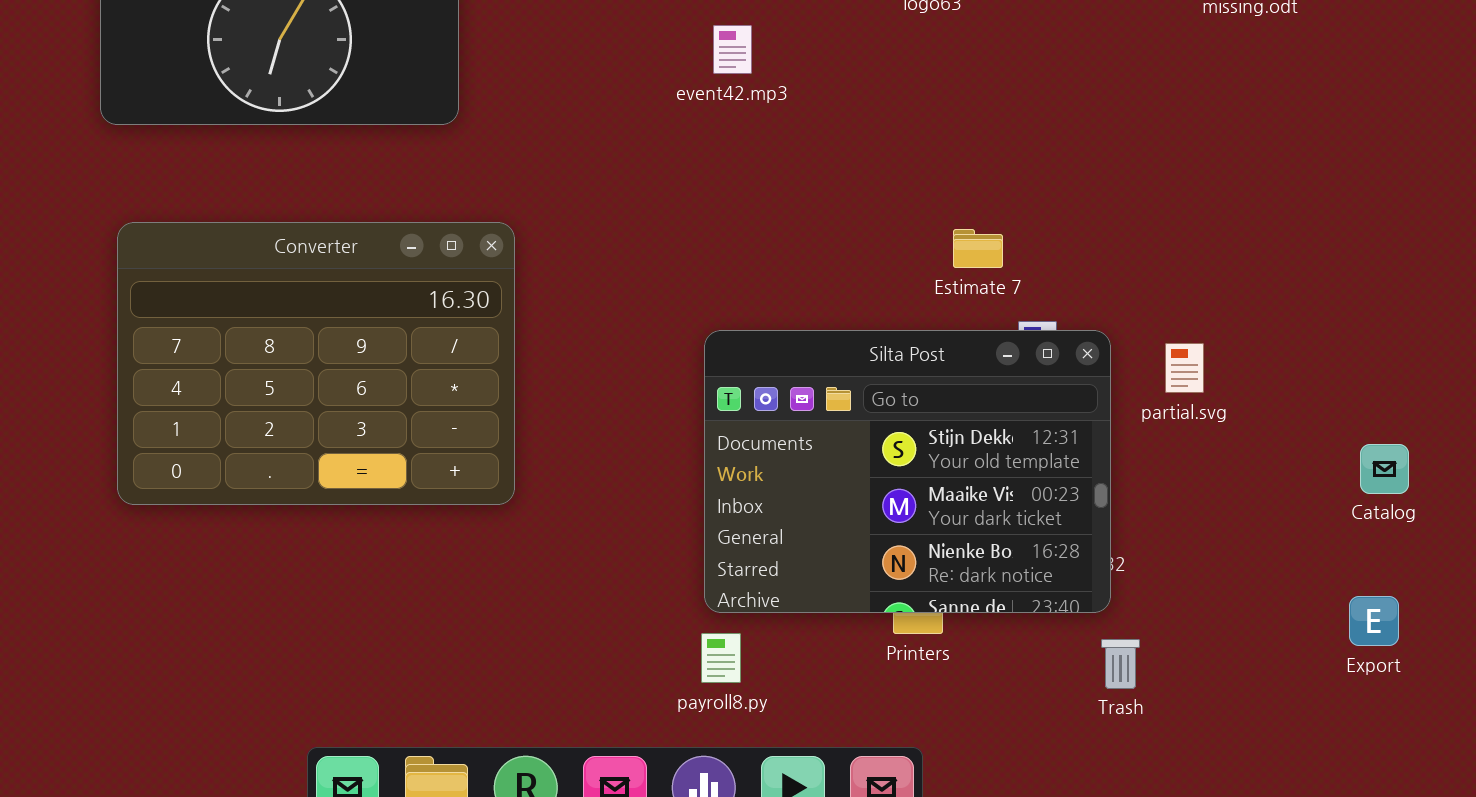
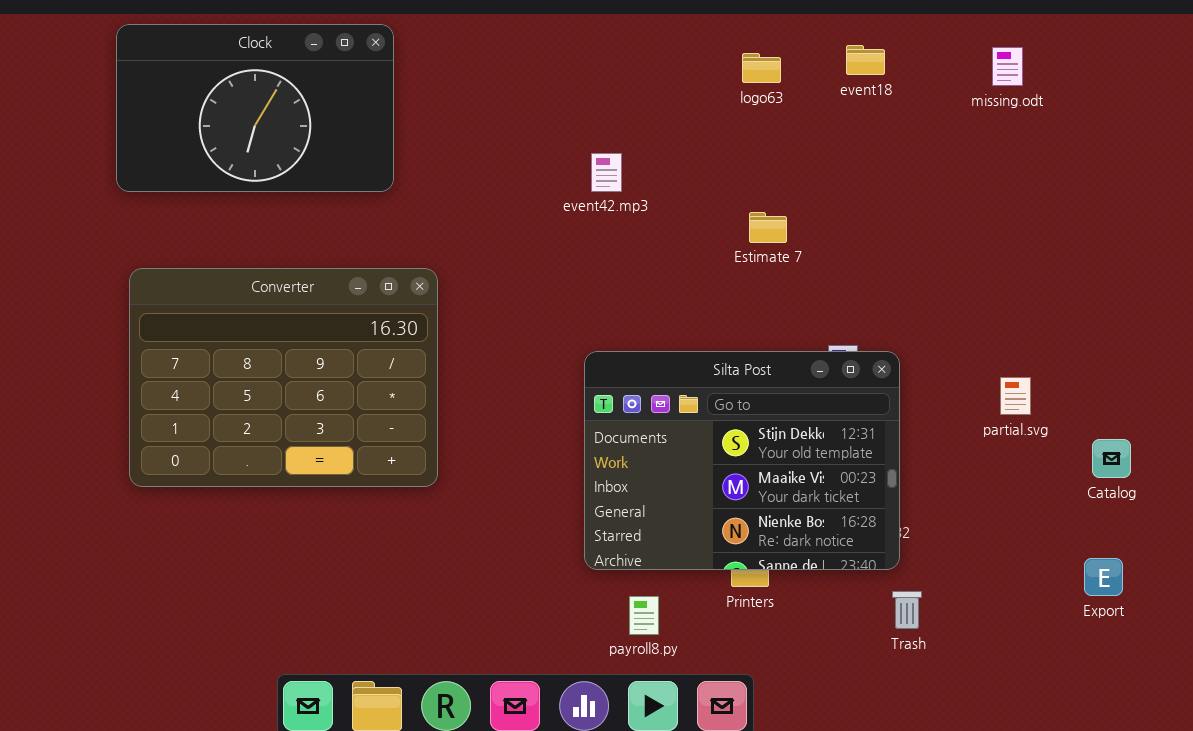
event42.mp3: [713,25,752,74] -> [591,153,622,192], moved
Estimate 7: [953,229,1003,268] -> [749,212,787,243], moved
partial.svg: [1165,343,1204,393] -> [1000,377,1031,415], moved
payroll8.py: [701,633,741,683] -> [629,596,659,635], moved

